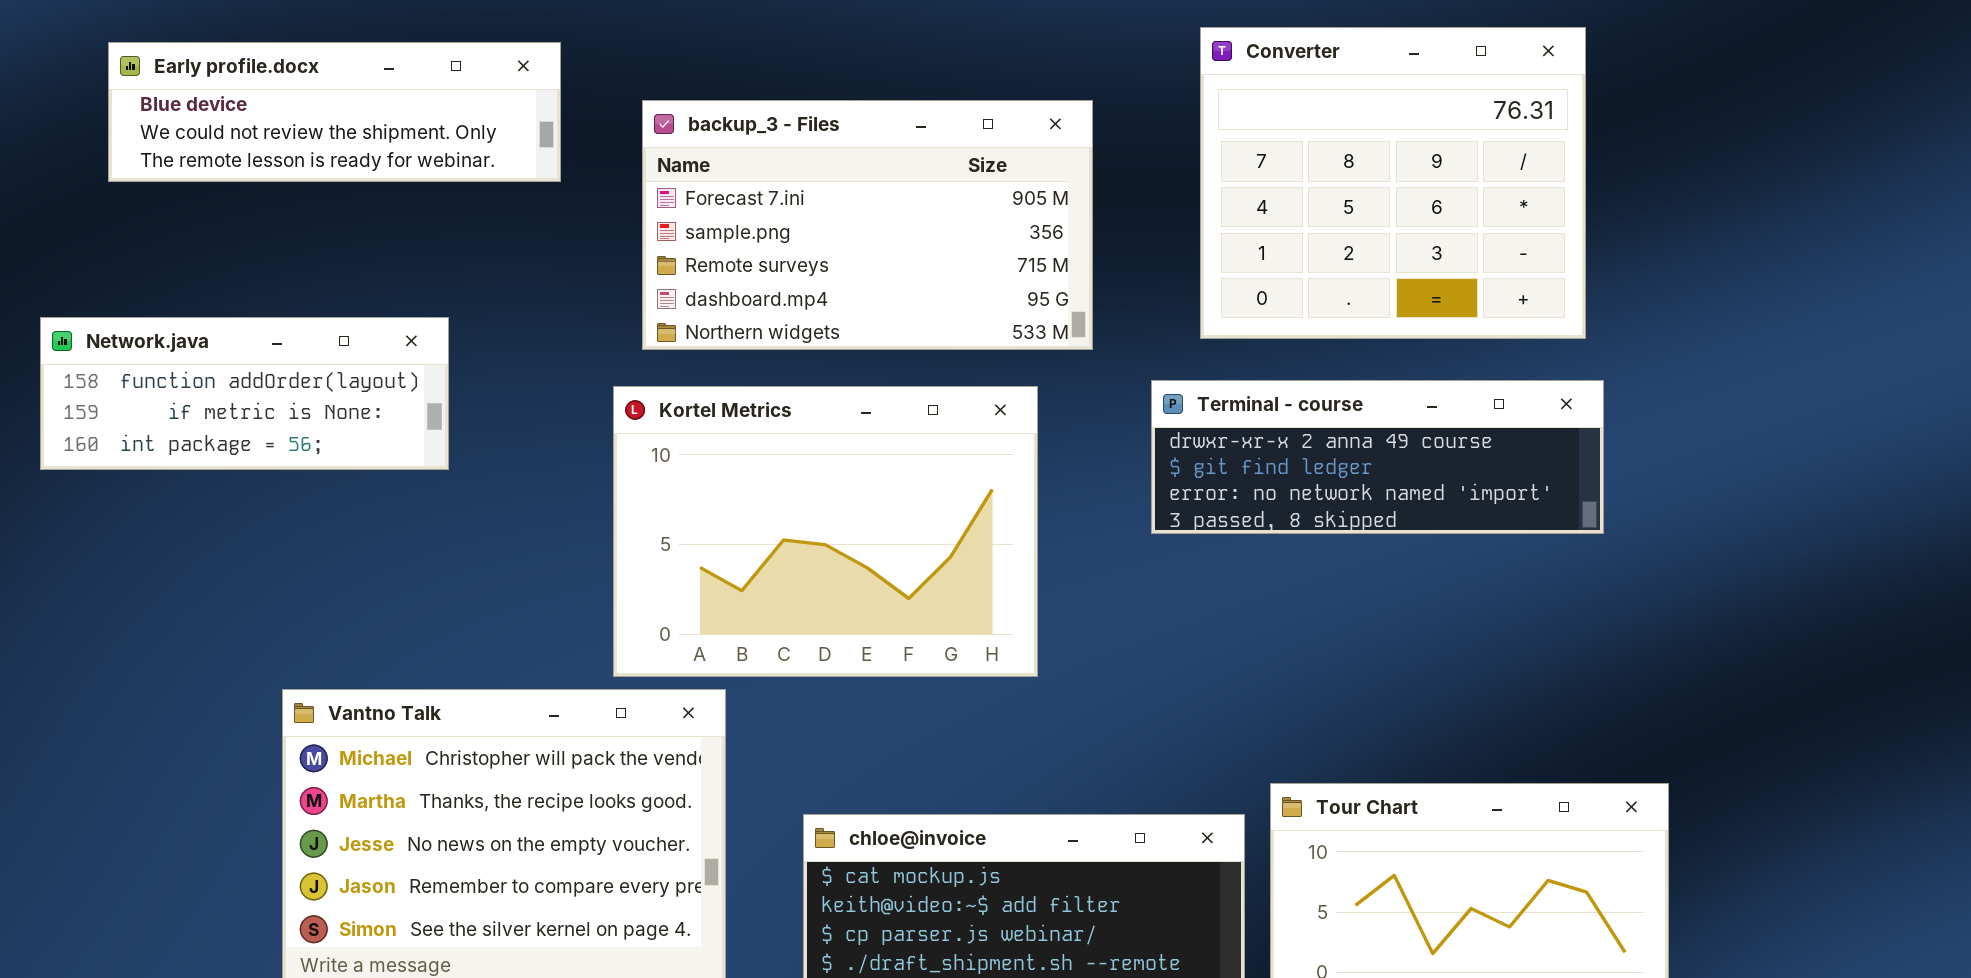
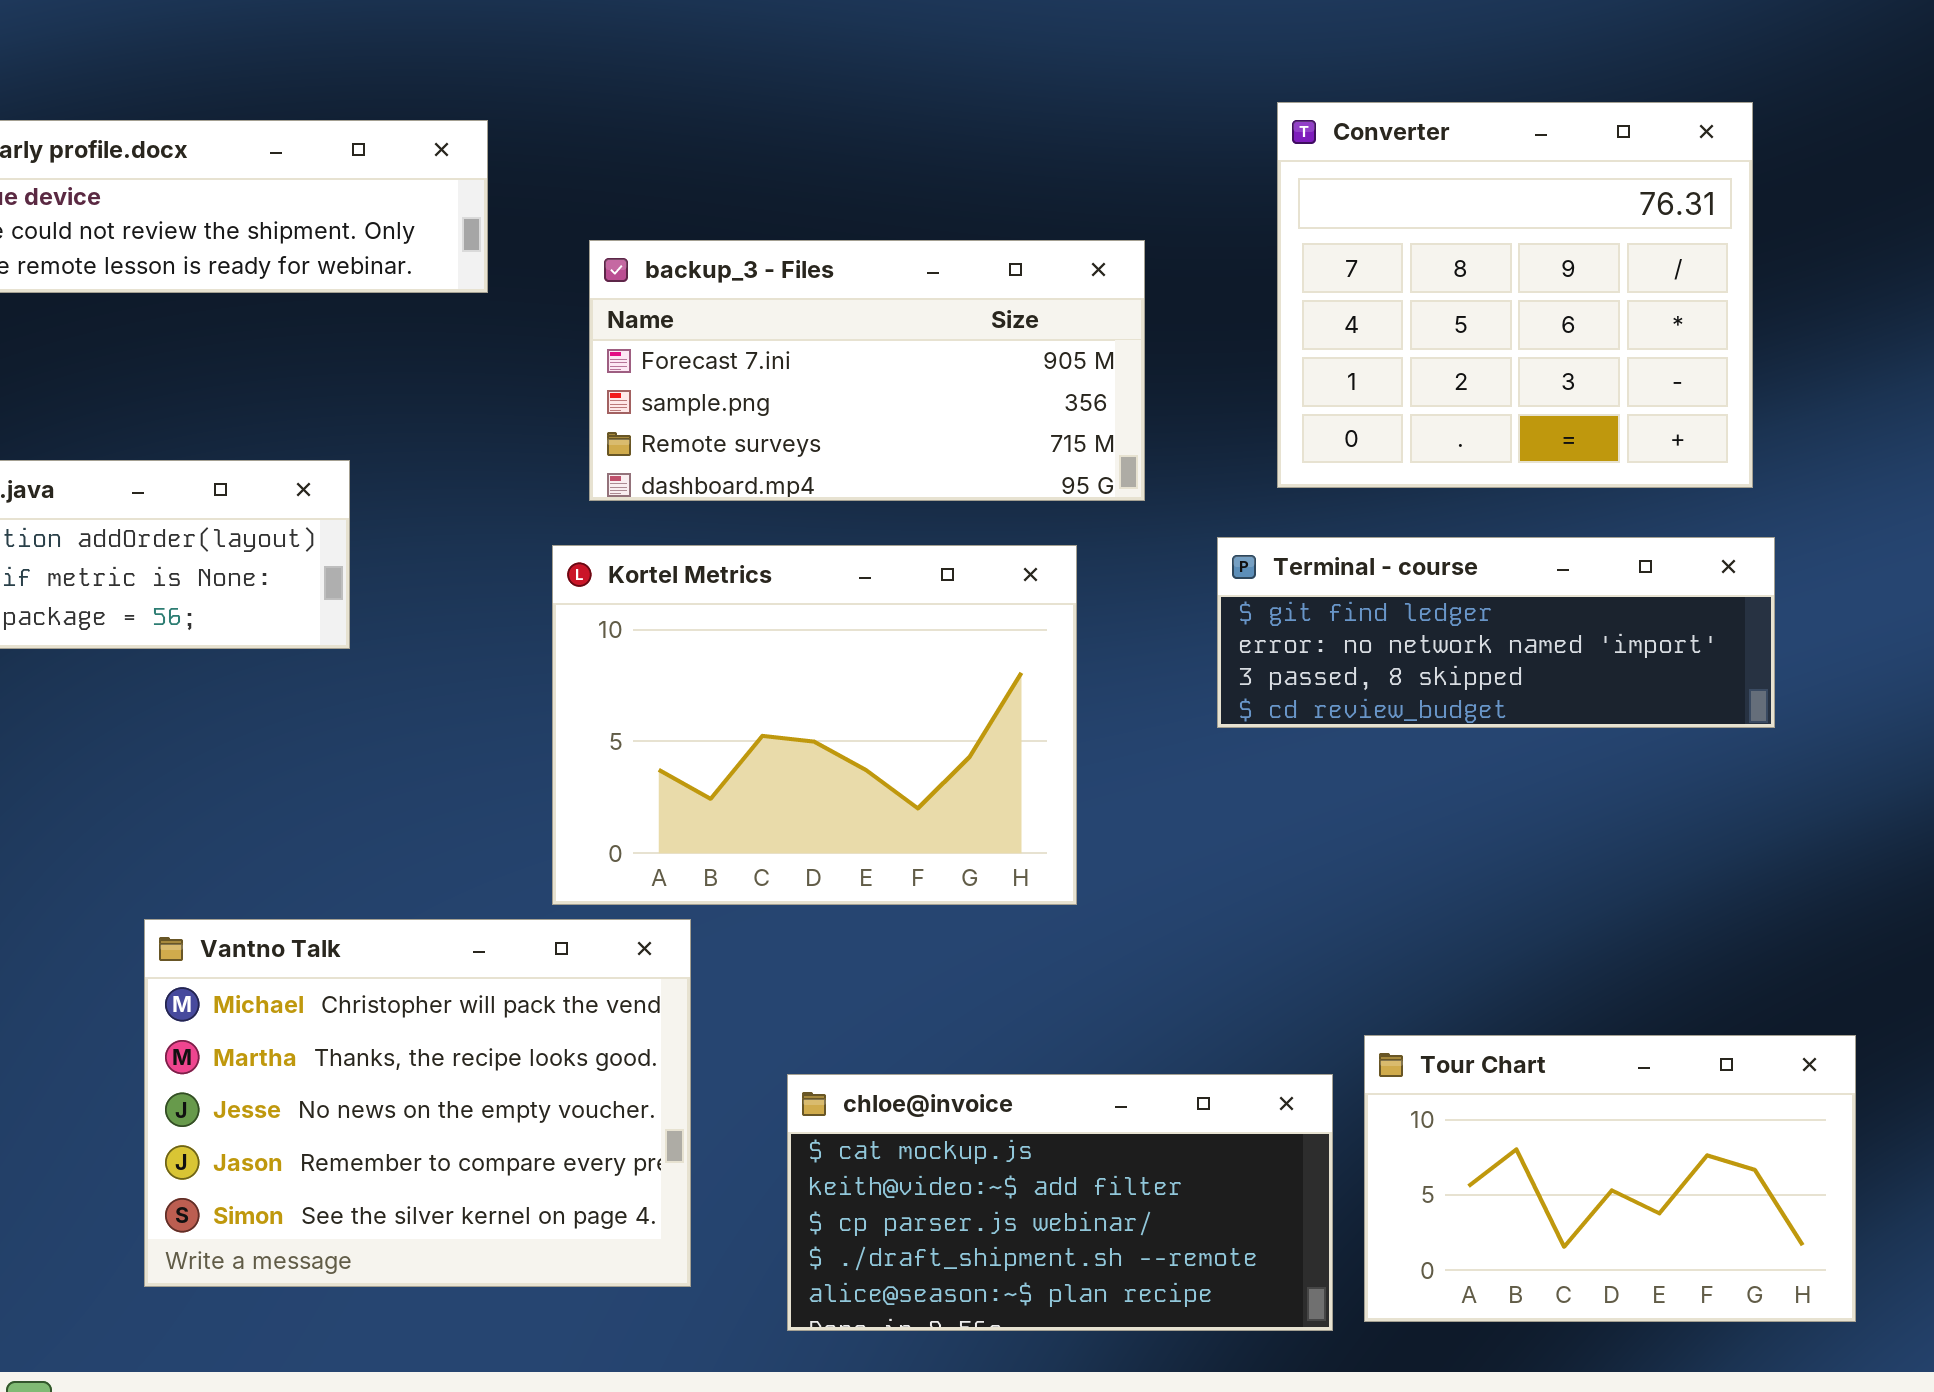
backup_3 - Files: [642,100,1093,350] -> [589,240,1145,501], resized
Terminal - course: [1151,380,1604,534] -> [1217,537,1775,728], scrolled down 1 row

